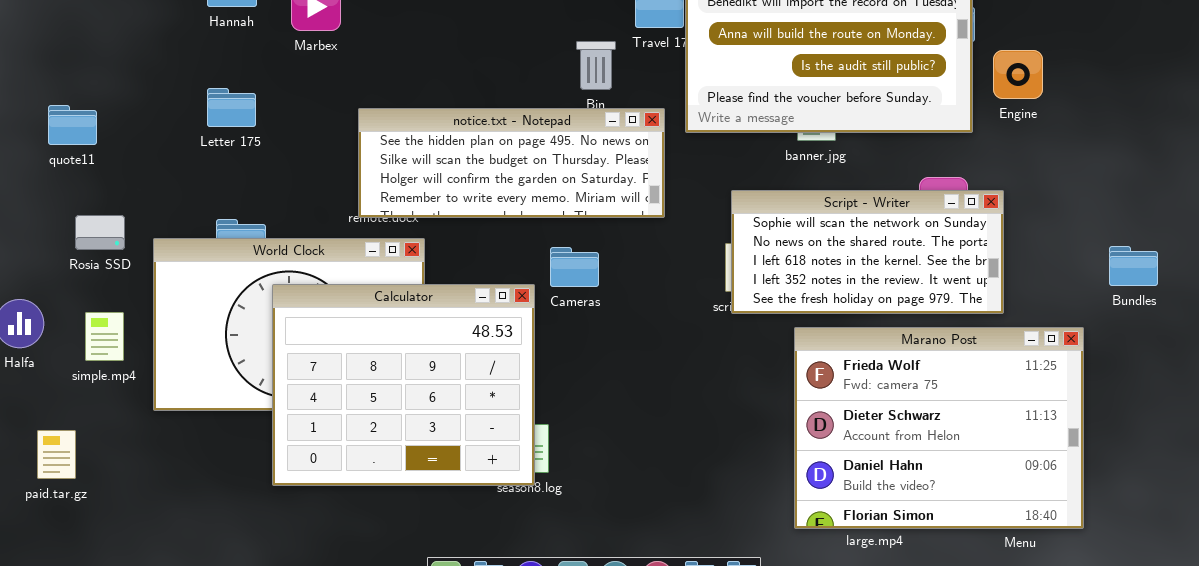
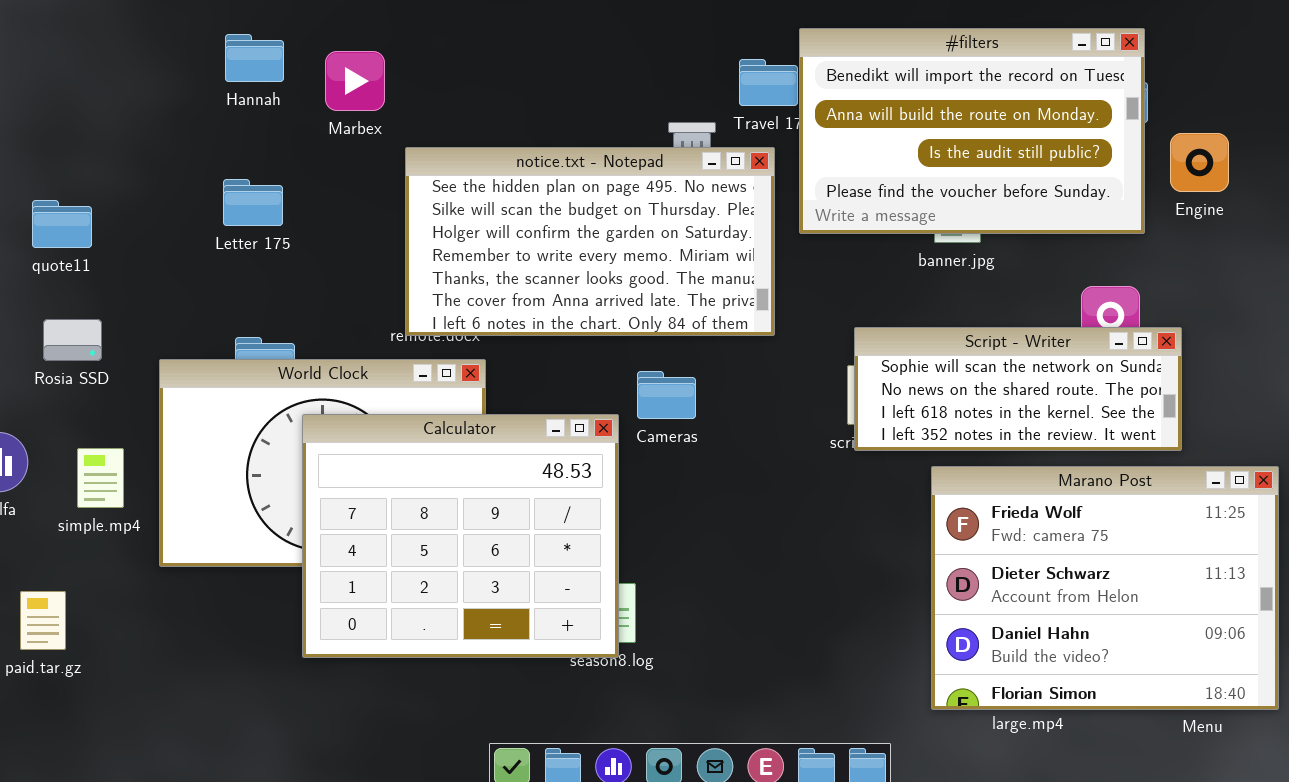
notice.txt - Notepad: [358,108,665,218] -> [405,147,775,336], resized
Script - Writer: [731,190,1004,314] -> [854,327,1182,451], resized
Rosia SSD: [75,215,125,250] -> [43,319,102,361], moved

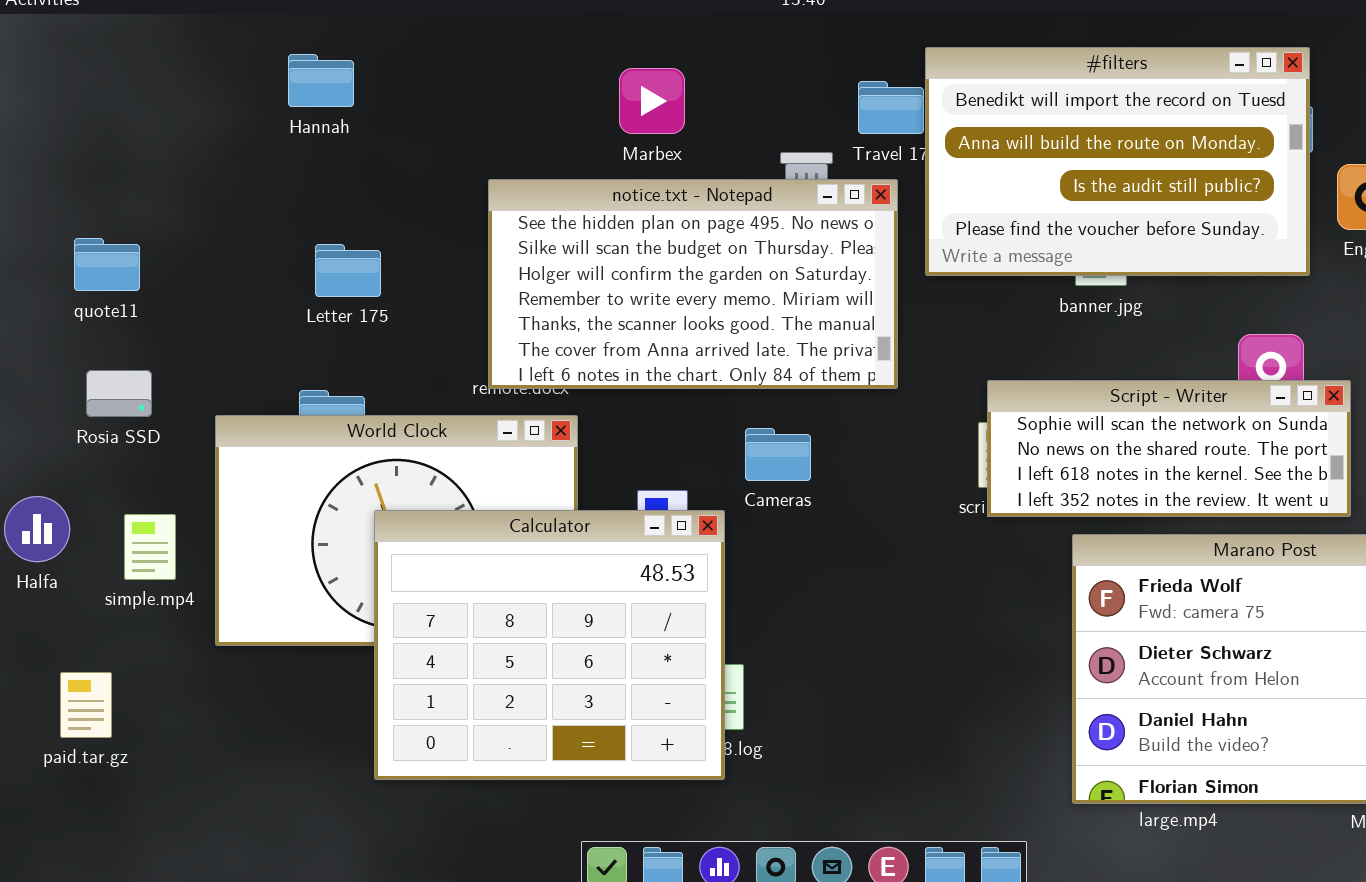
Marbex: [325,51,385,111] -> [619,68,685,134], moved
Letter 175: [223,179,283,226] -> [315,244,381,297], moved
Calculator: [302,414,619,658] -> [374,510,725,780], moved

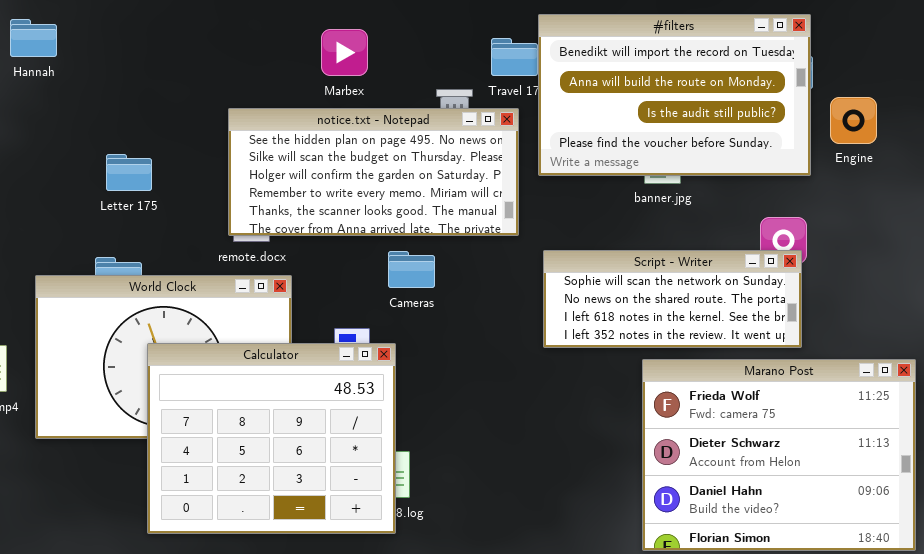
Hannah: [288,54,354,107] -> [10,19,57,57], moved
notice.txt - Notepad: [488,179,898,389] -> [228,108,519,236], resized
Script - Writer: [987,380,1351,517] -> [543,250,802,348], moved
Cameras: [745,428,811,481] -> [388,251,435,288], moved

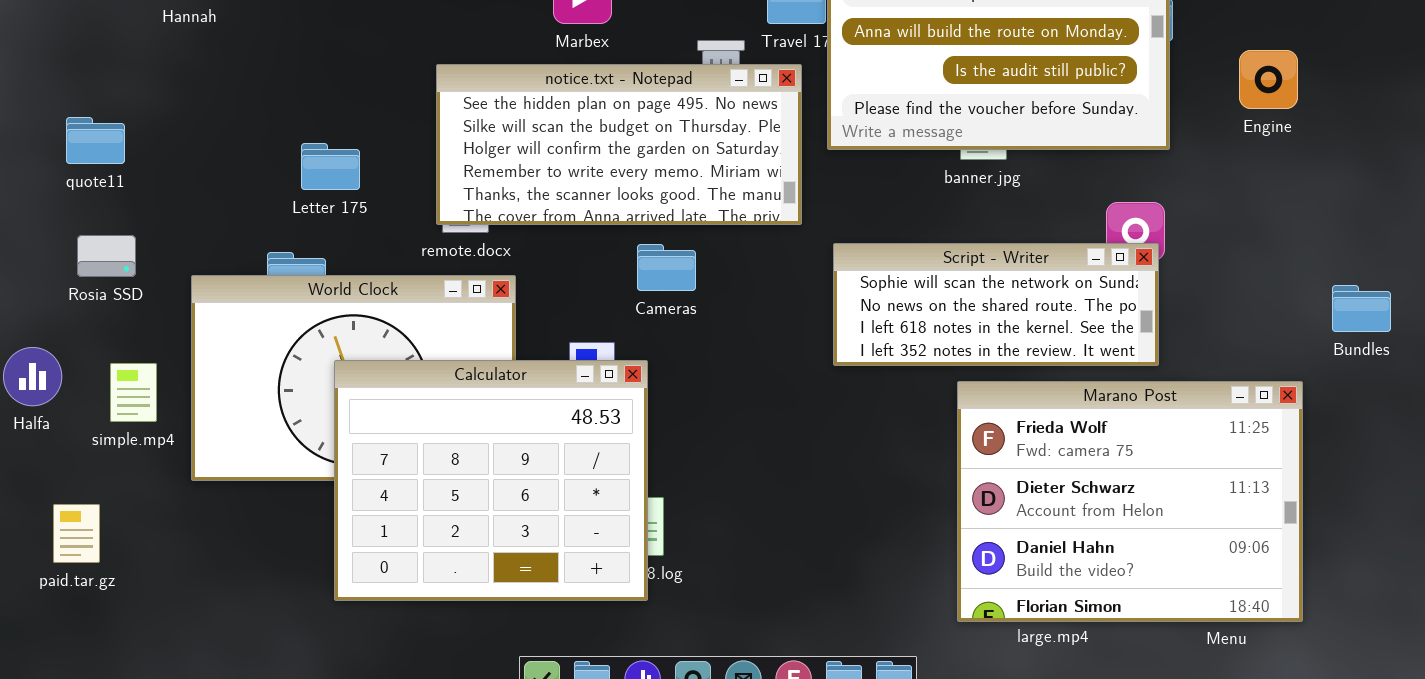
Engine: [830,97,877,144] -> [1239,50,1298,109], moved
Letter 175: [106,154,152,191] -> [301,143,360,190], moved

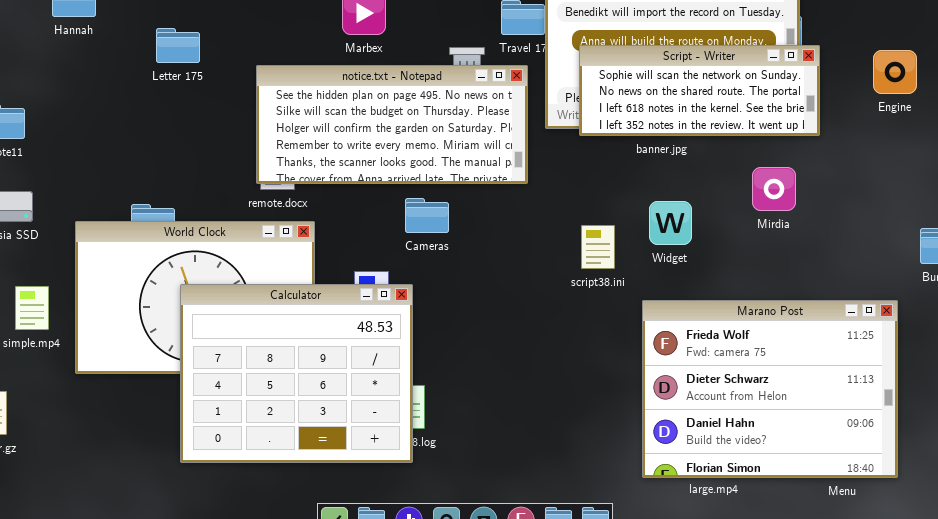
Engine: [1239,50,1298,109] -> [873,50,917,94], moved
Letter 175: [301,143,360,190] -> [156,28,200,63], moved
Script - Writer: [833,243,1159,366] -> [579,45,820,136], moved

